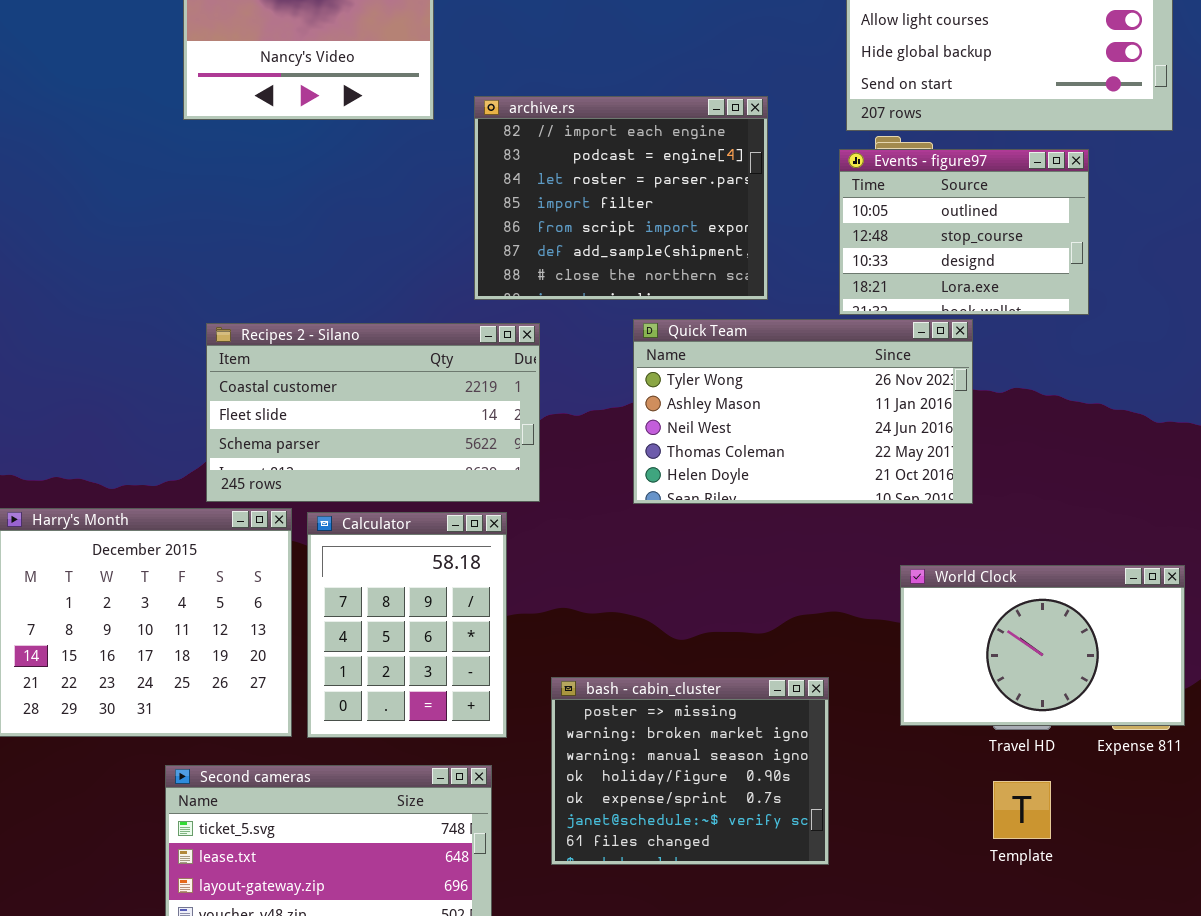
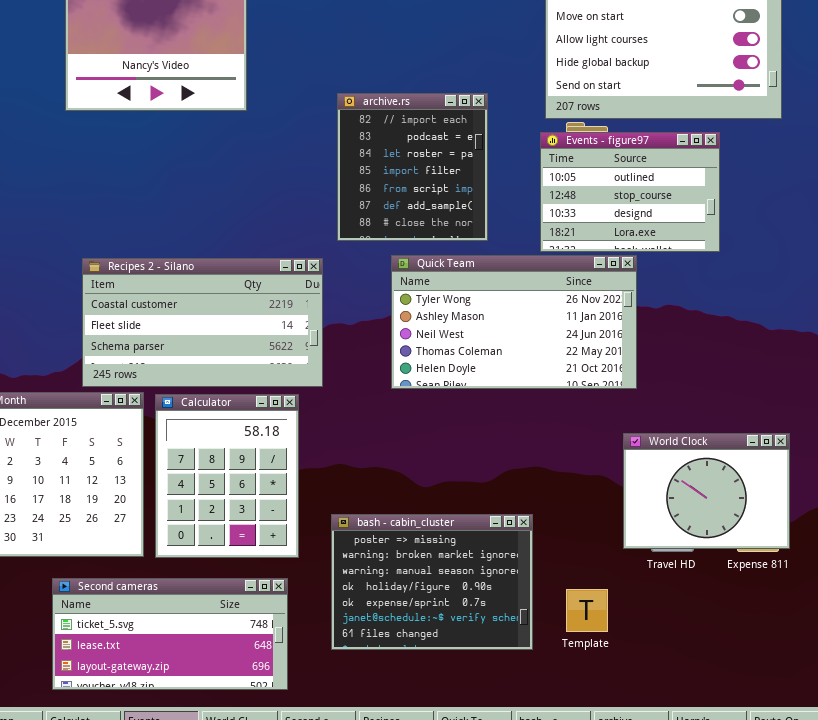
archive.rs: [474,96,768,300] -> [337,93,488,241], resized
World Clock: [900,565,1185,726] -> [623,433,790,549], resized
Template: [993,781,1051,839] -> [566,589,608,632], moved

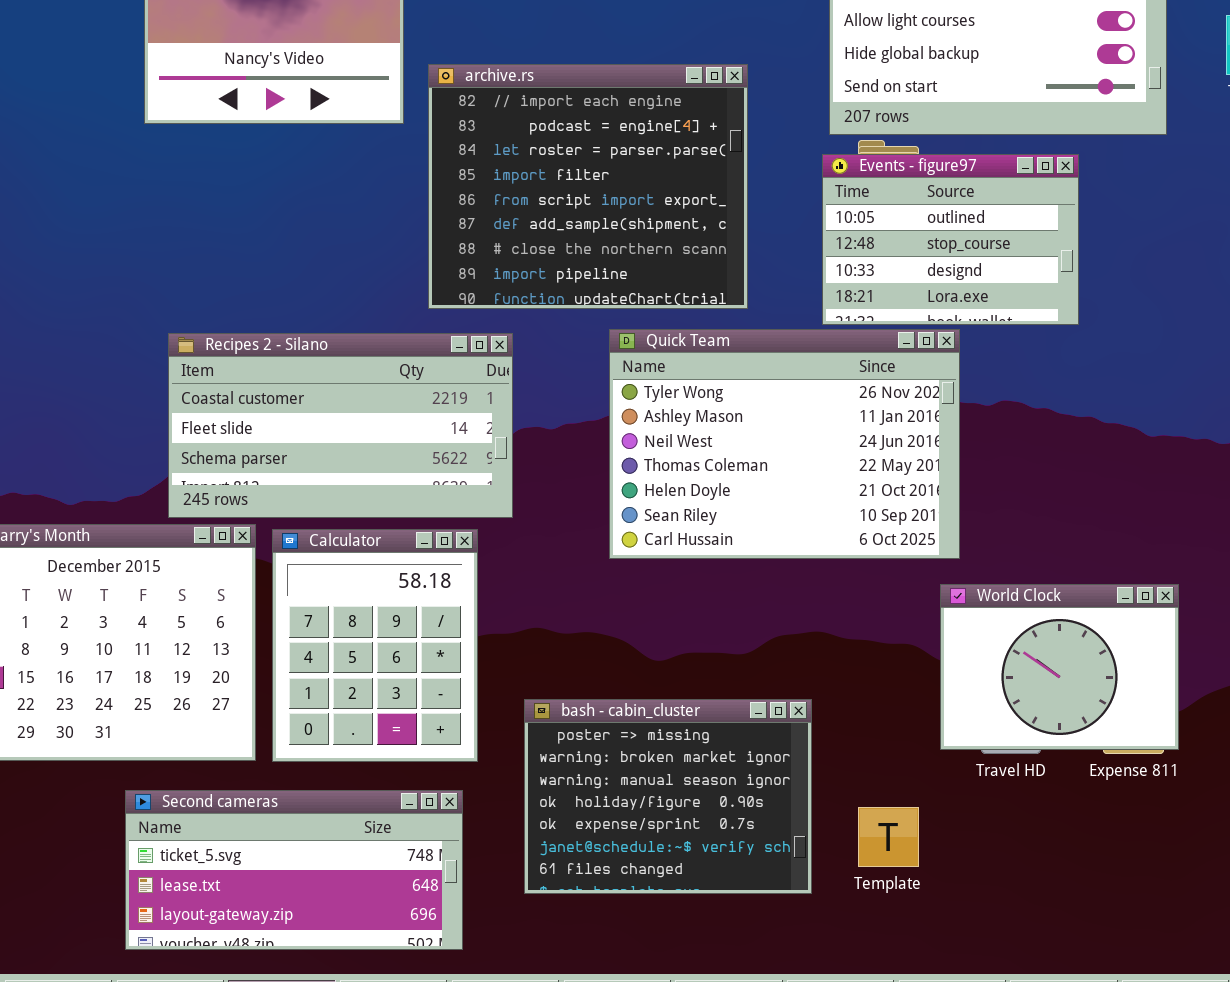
archive.rs: [337,93,488,241] -> [428,64,748,309], resized
Quick Team: [391,255,637,389] -> [609,329,960,559], resized

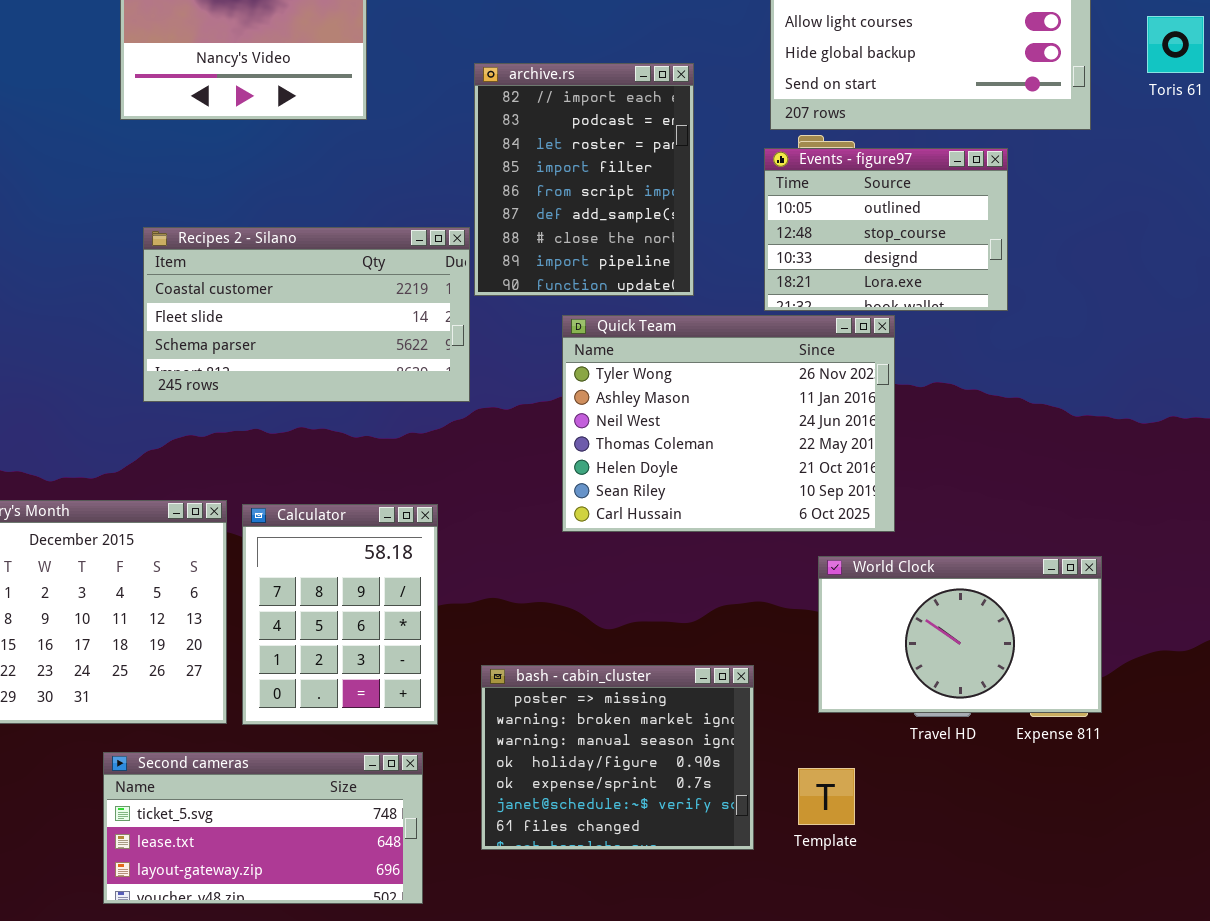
archive.rs: [428,64,748,309] -> [474,63,694,296], resized
Recipes 2 - Silano: [168,333,513,518] -> [143,227,470,402], moved
World Clock: [940,584,1179,750] -> [818,556,1102,713], resized

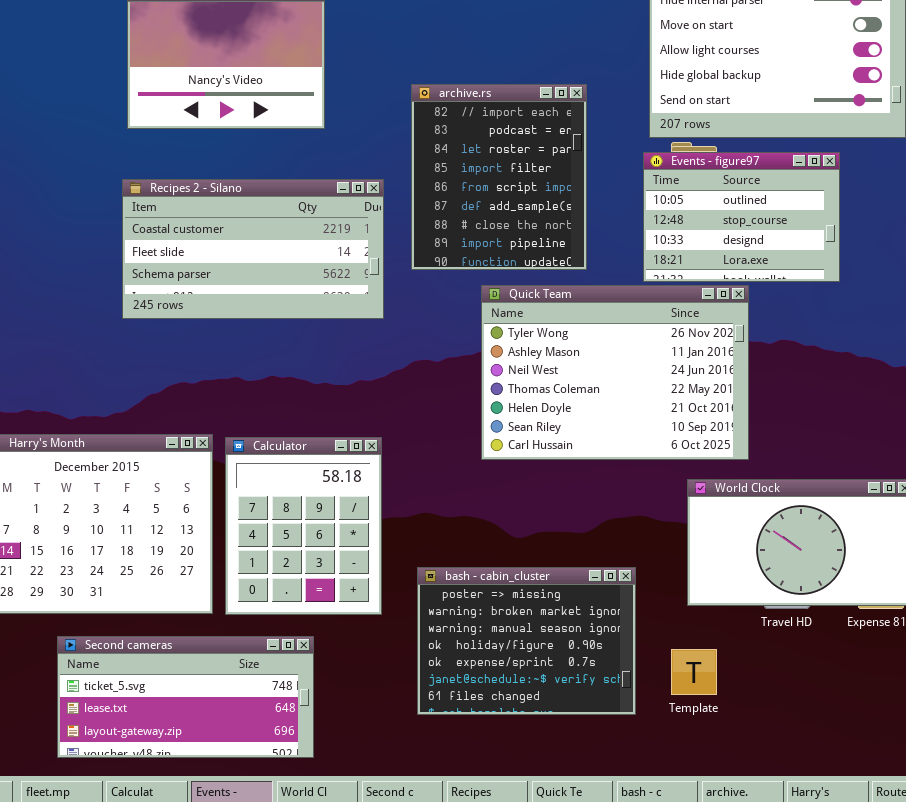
Recipes 2 - Silano: [143,227,470,402] -> [122,179,384,319], moved
Second cameras: [103,752,423,904] -> [57,636,314,758], moved

